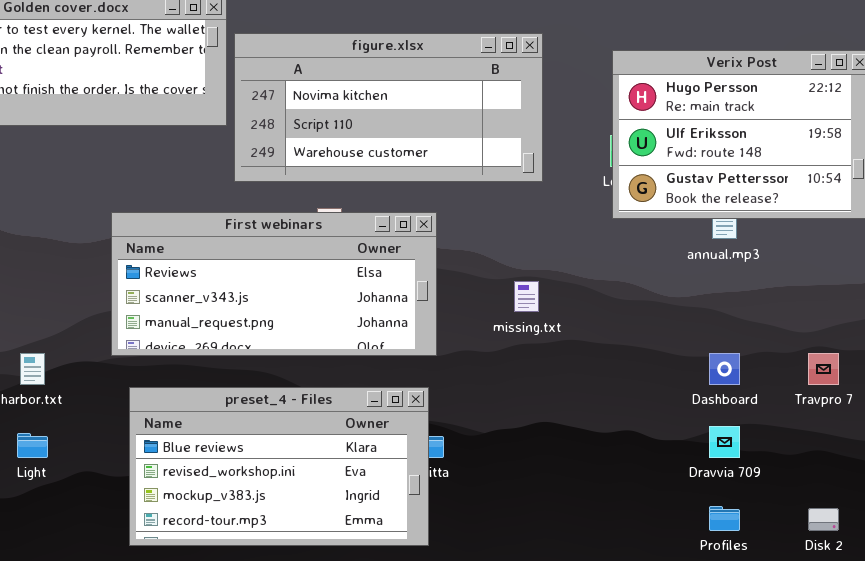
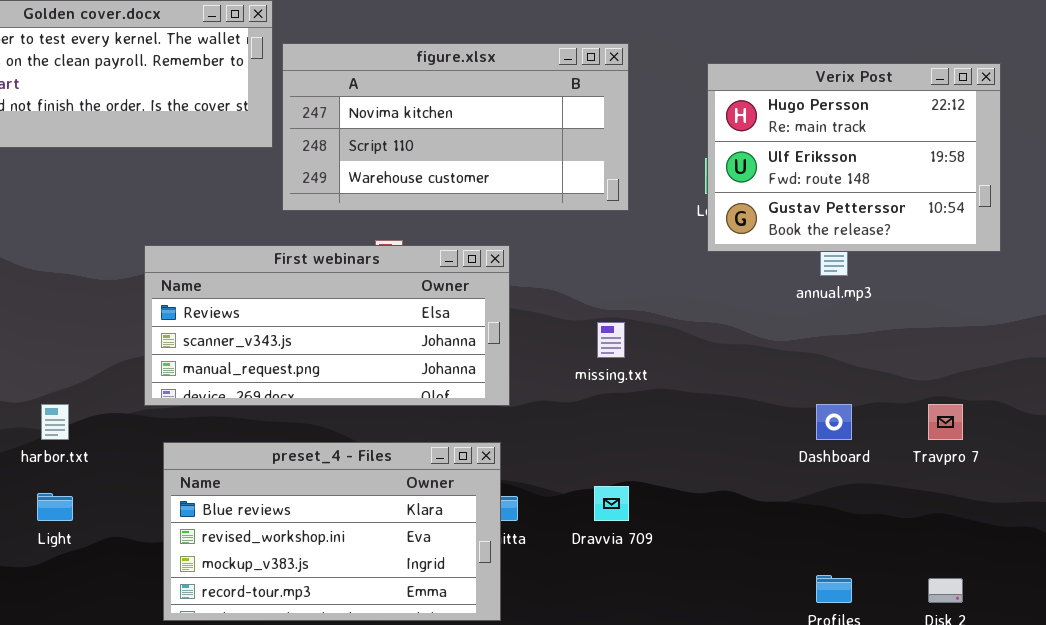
Dravvia 709: [709,426,740,458] -> [594,486,629,521], moved

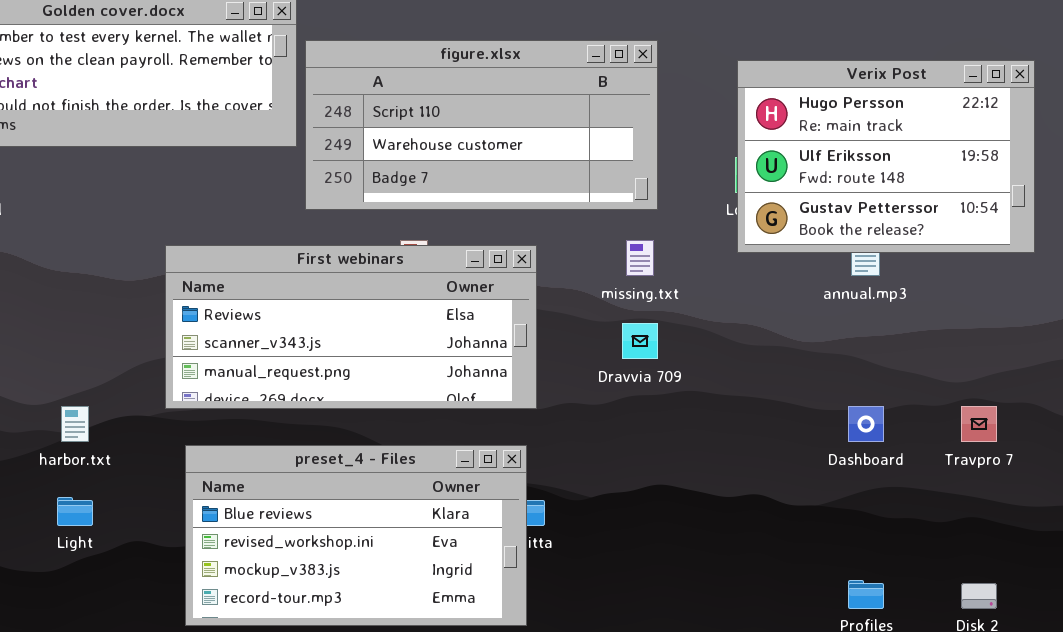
figure.xlsx: [282,43,629,211] -> [305,40,658,210], scrolled down 1 row
missing.txt: [597,322,625,358] -> [626,240,654,276], moved
Dravvia 709: [594,486,629,521] -> [622,323,658,359], moved

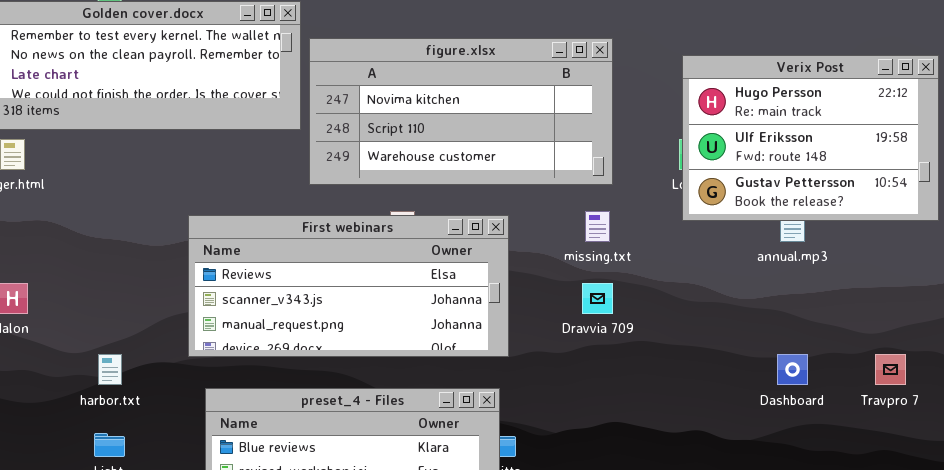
figure.xlsx: [305,40,658,210] -> [309,38,613,185], scrolled up 1 row

